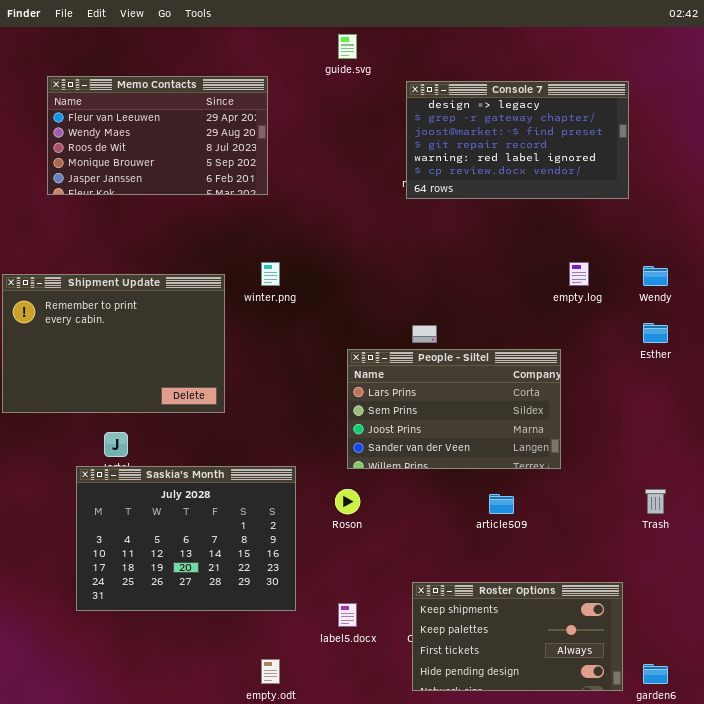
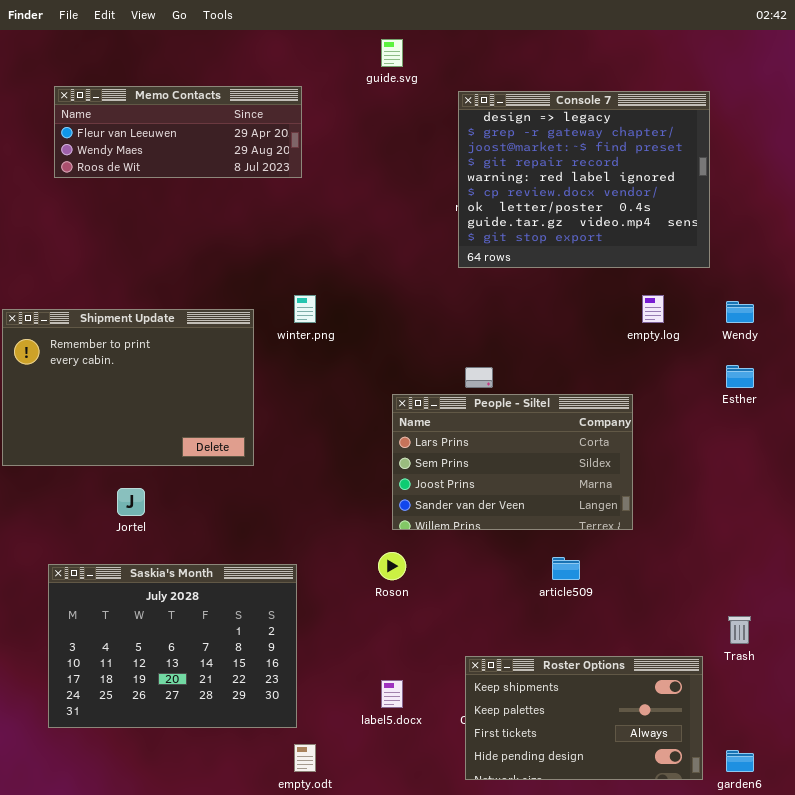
Memo Contacts: [47,76,268,195] -> [54,86,302,178], resized
Console 7: [406,81,629,199] -> [458,91,710,268], resized
Saskia's Month: [76,466,296,611] -> [48,564,297,728], moved
Trash: [645,489,666,514] -> [728,616,751,644], moved

